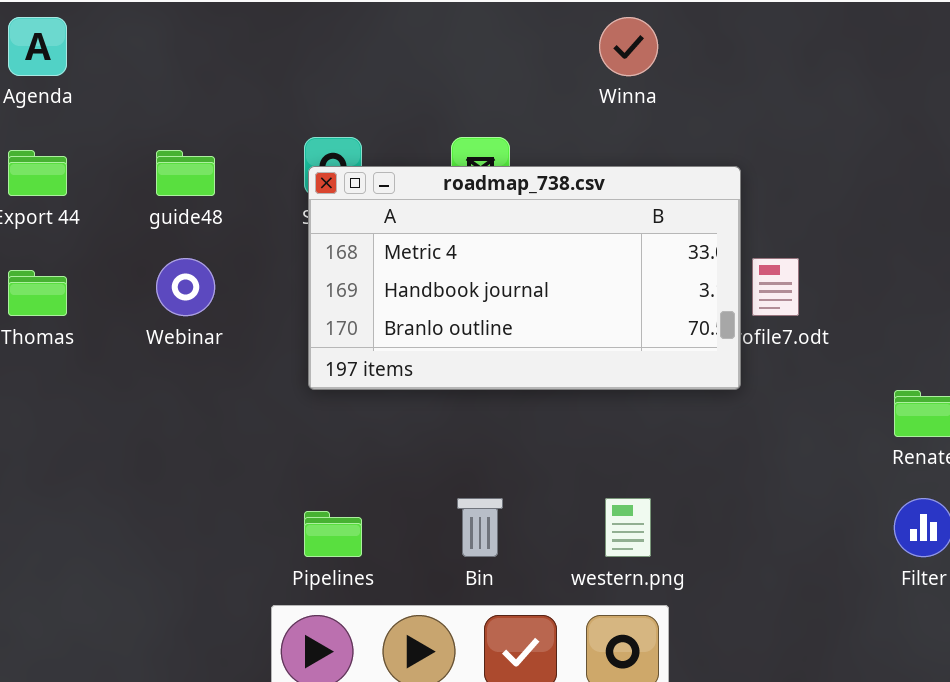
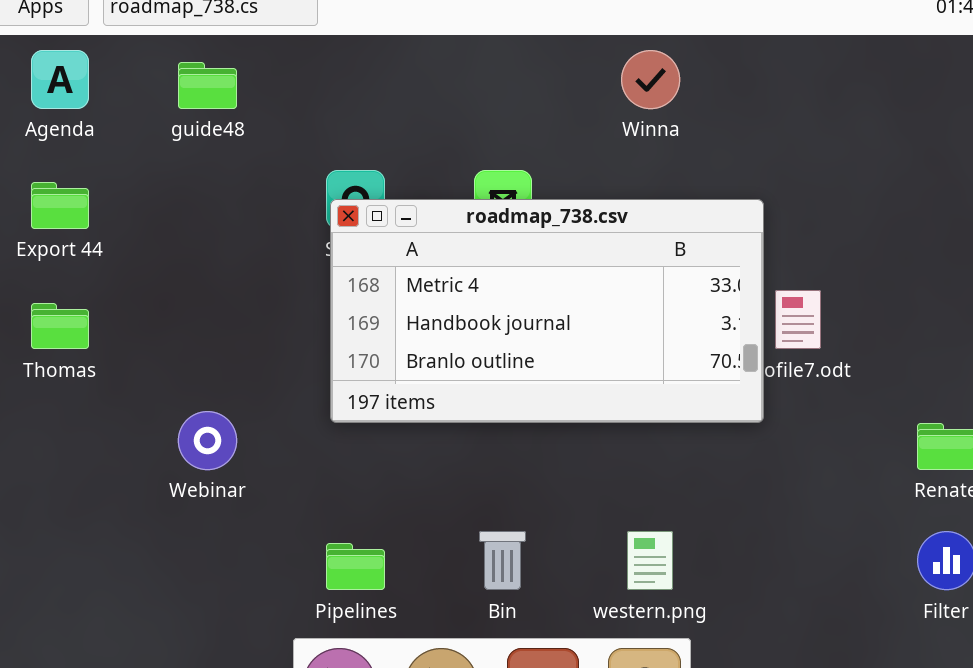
guide48: [156,150,215,196] -> [178,62,237,109], moved
Webinar: [156,258,215,316] -> [178,411,237,470], moved

